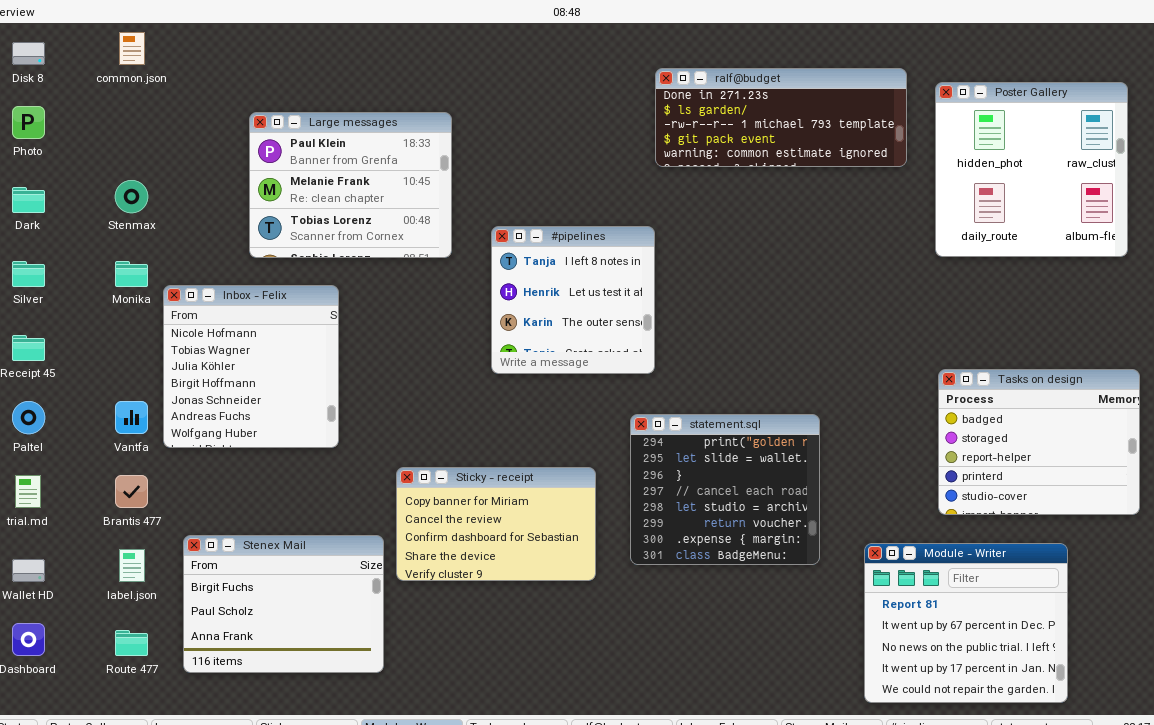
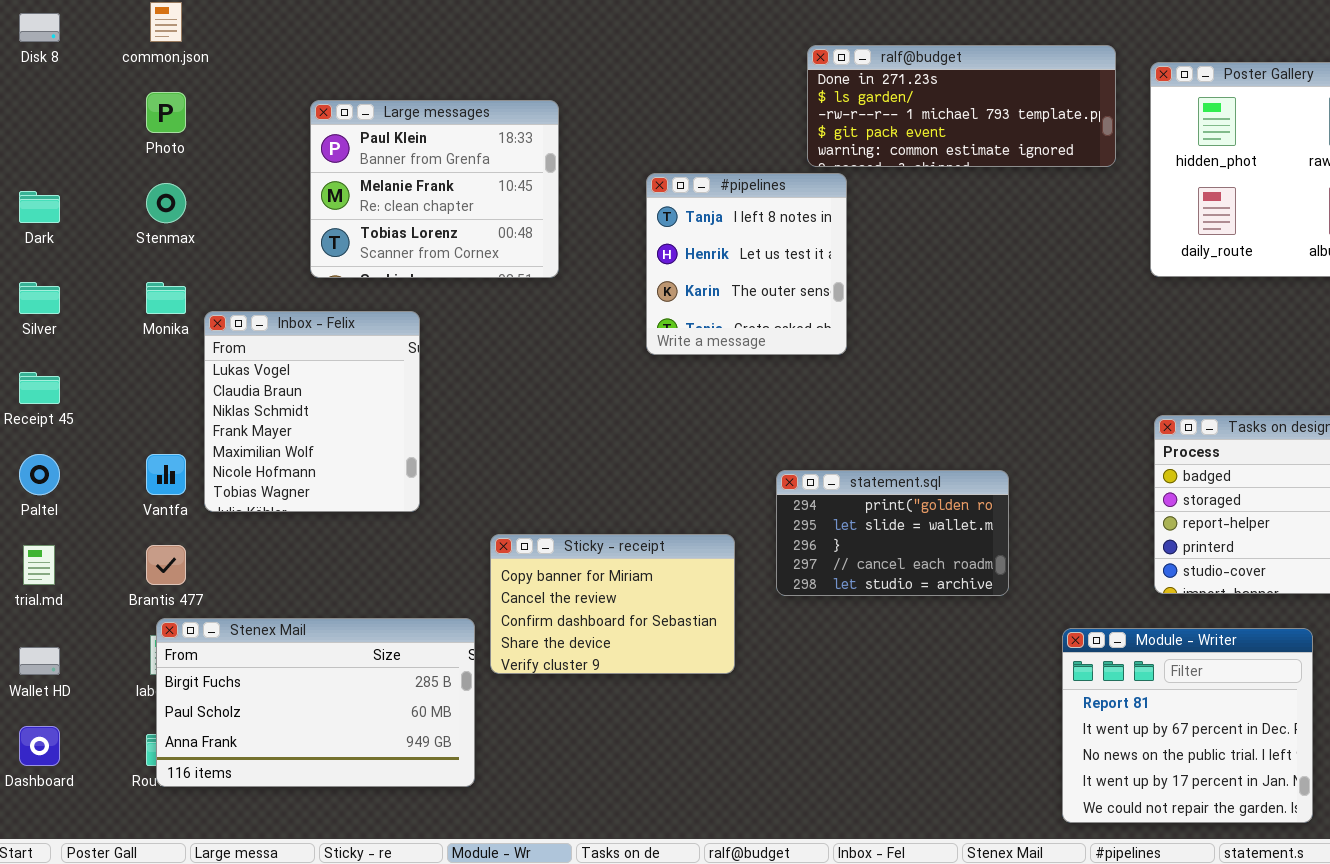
Photo: [12,106,45,139] -> [146,92,186,133], moved
#pipelines: [491,226,655,374] -> [646,173,847,355], moved
Inbox - Felix: [163,285,339,448] -> [204,311,420,512], scrolled up 5 rows
statement.sql: [630,414,820,565] -> [776,470,1009,596], resized
Stenex Mail: [183,535,384,673] -> [156,618,475,787], resized

